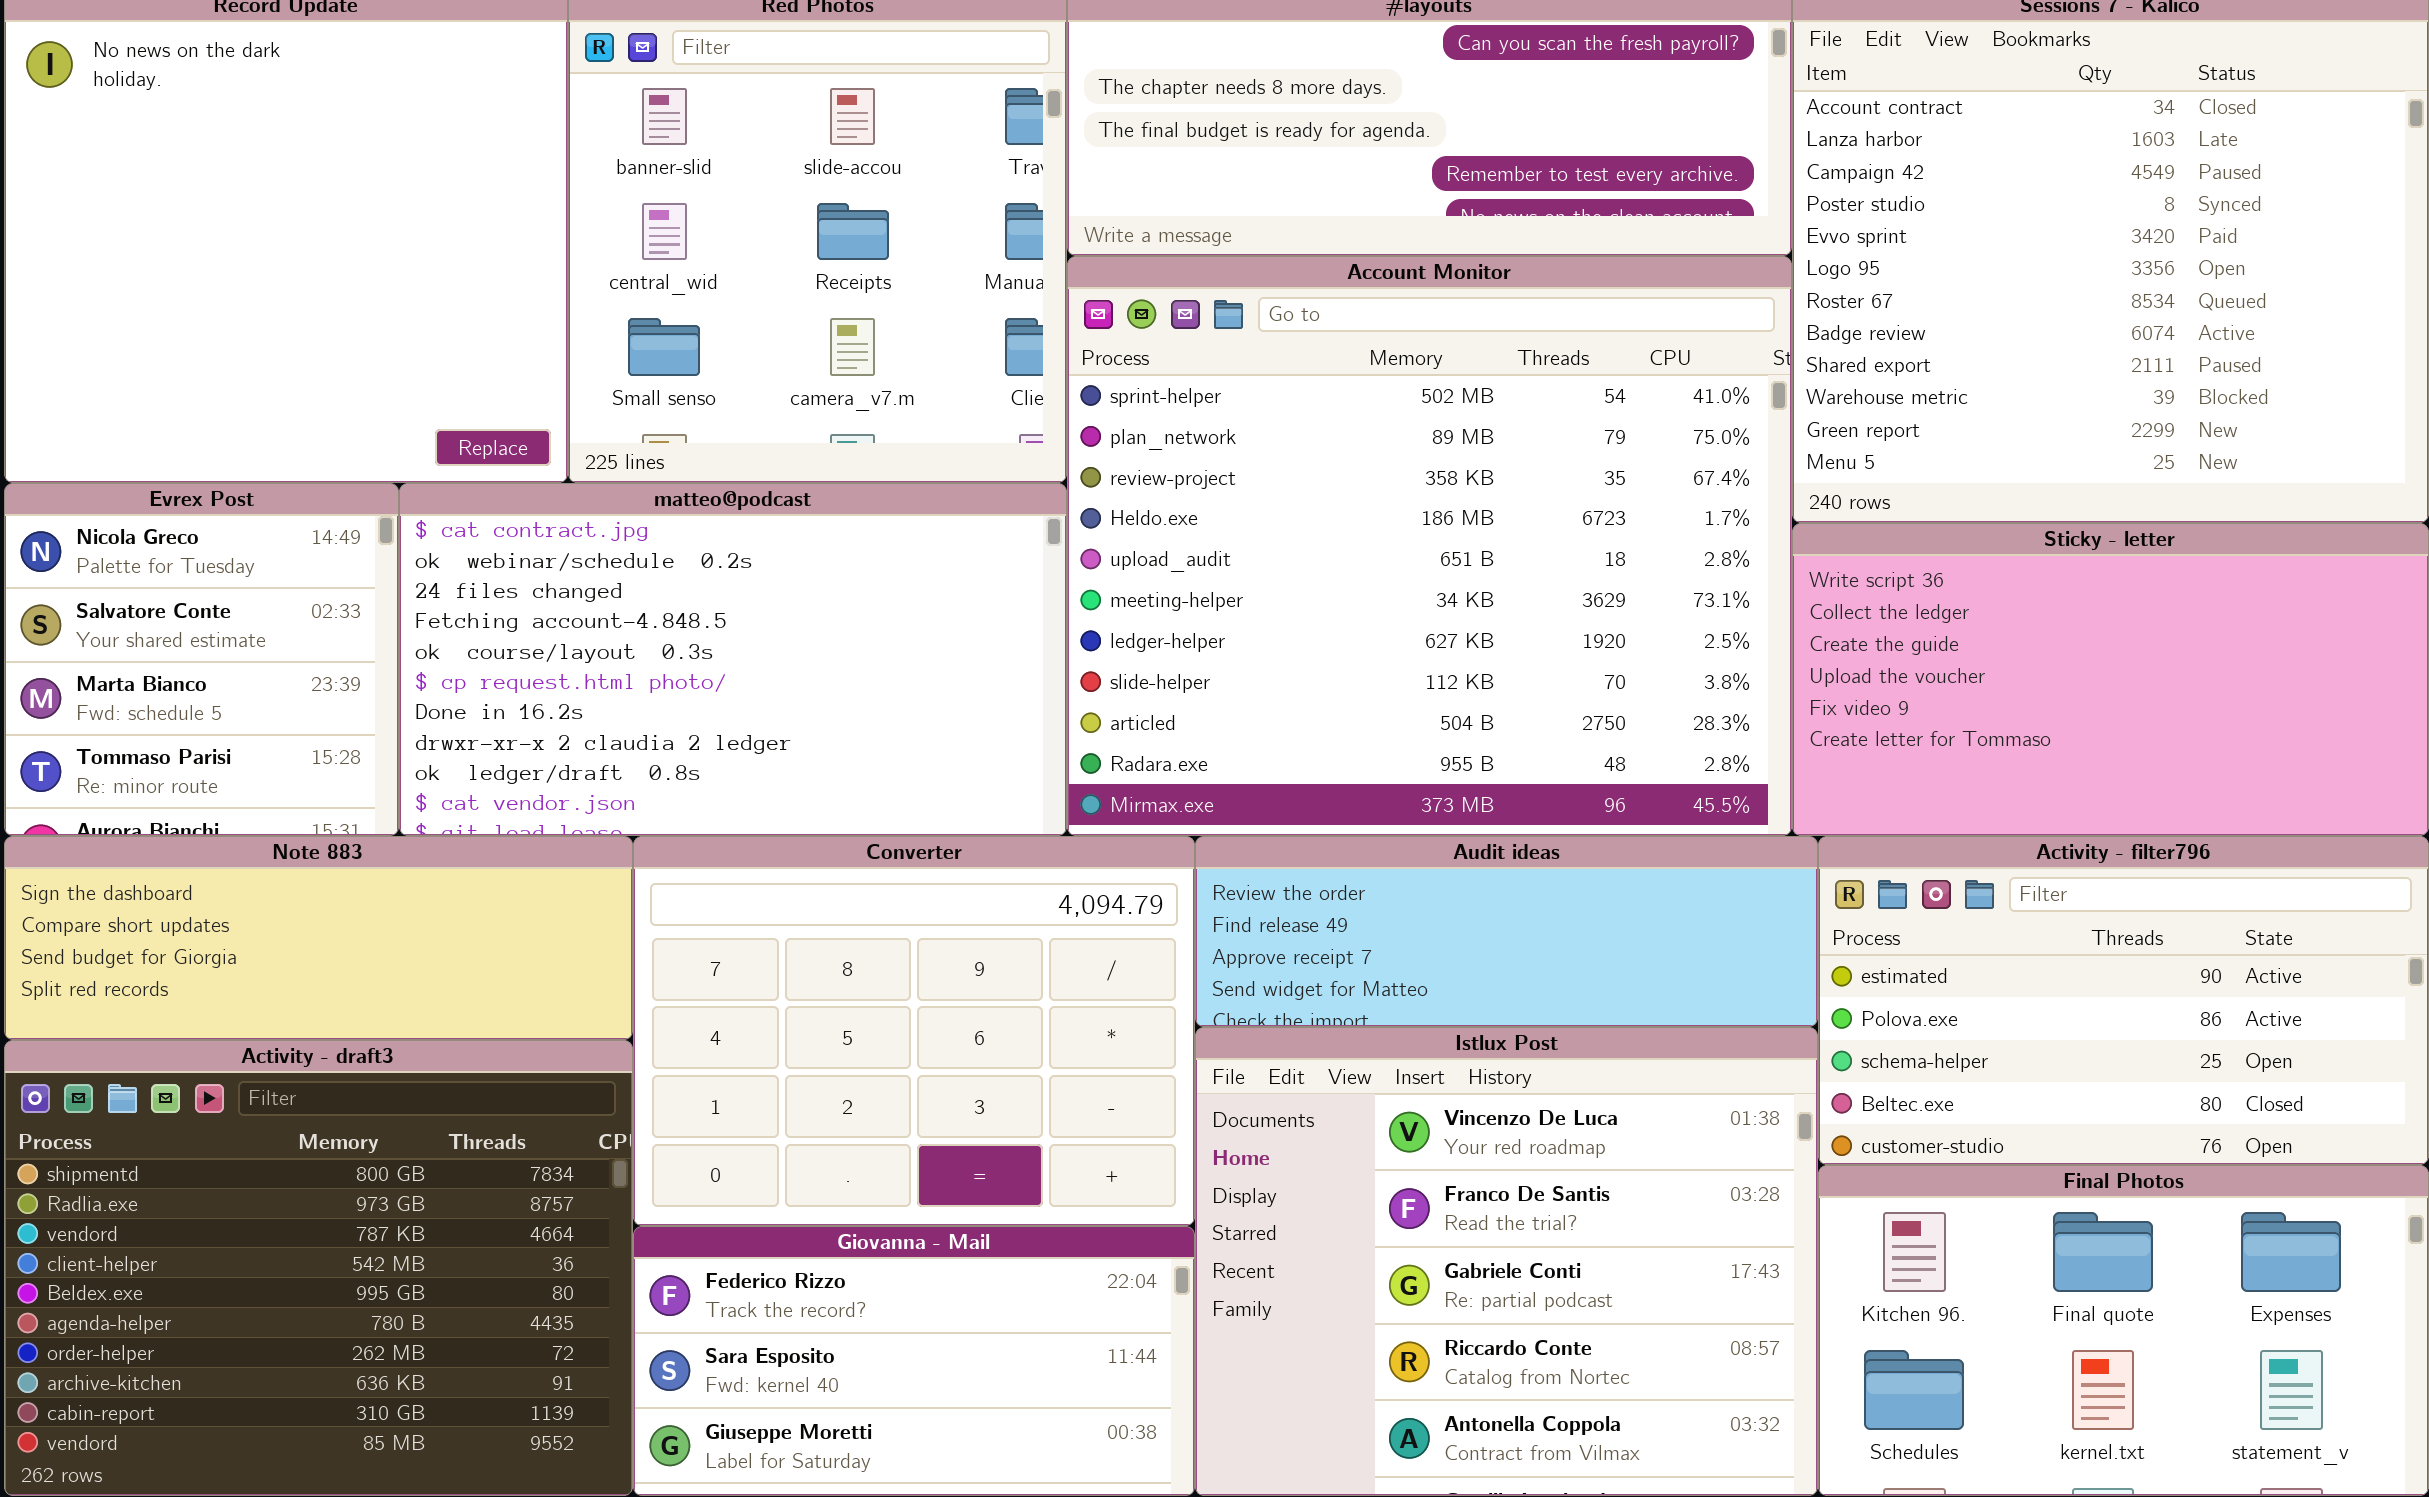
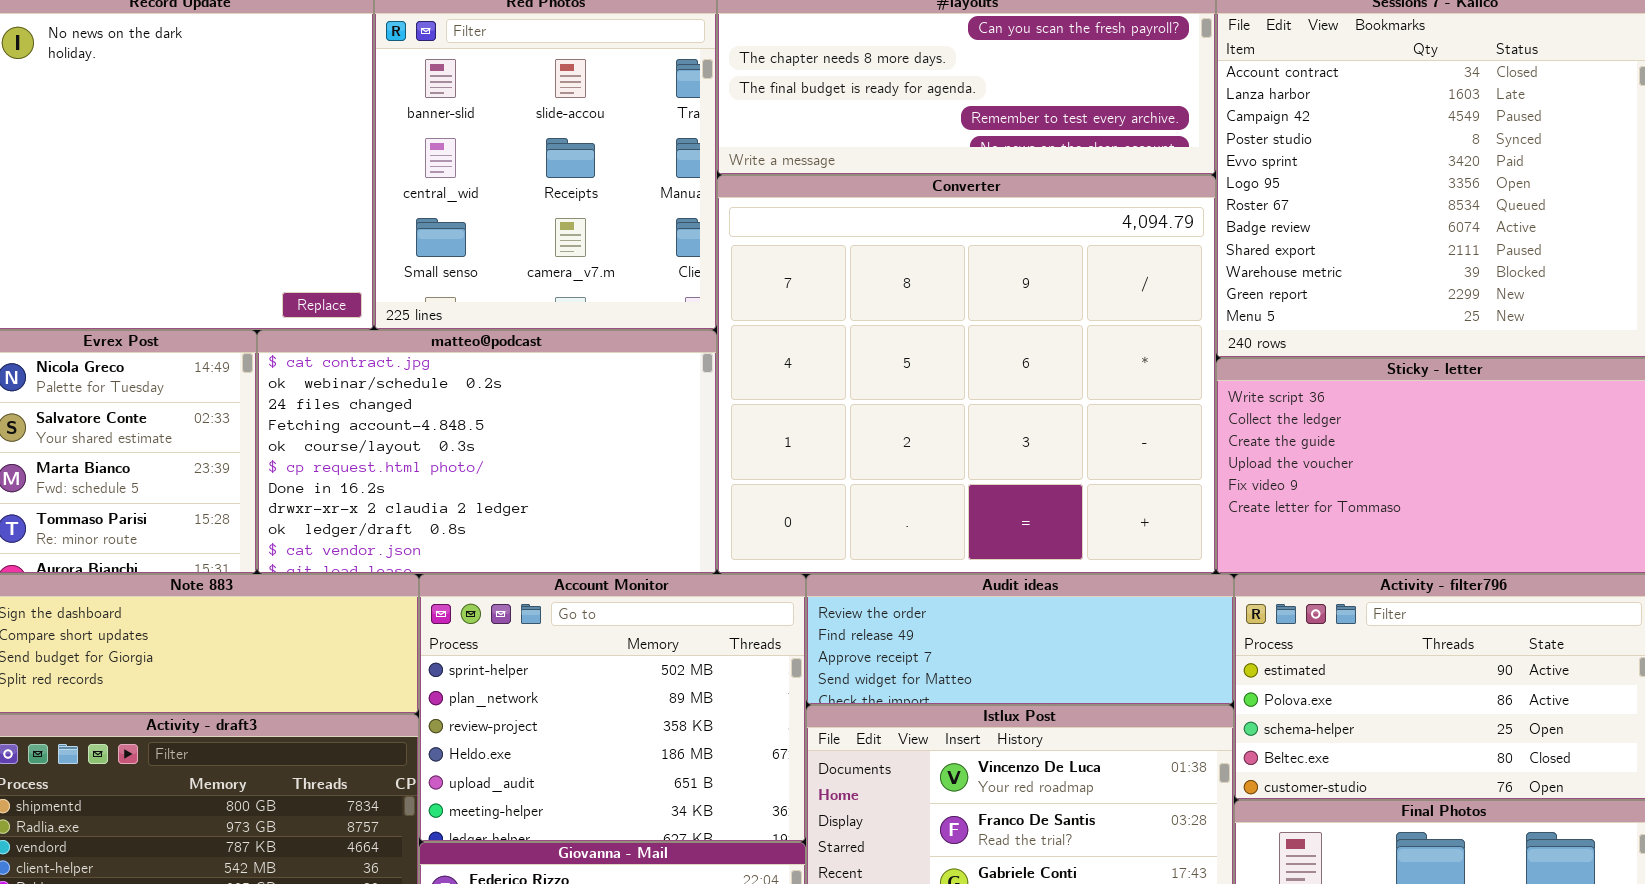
Account Monitor: [1067,256,1792,836] -> [419,574,806,842], moved, resized
Converter: [633,836,1195,1226] -> [717,175,1216,574], moved, resized

